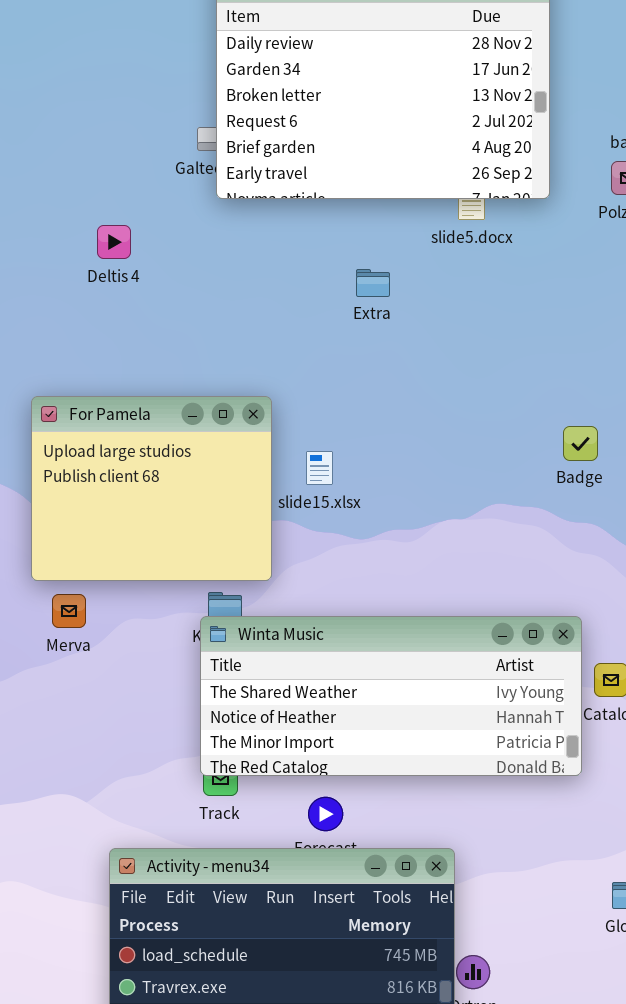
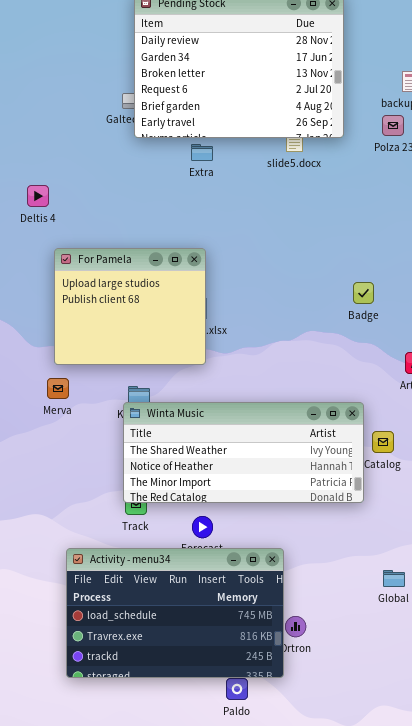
Deltis 4: [97,225,131,259] -> [27,185,49,207], moved
Extra: [356,269,390,297] -> [191,144,213,161], moved
For Pamela: [31,396,272,581] -> [54,248,206,365], moved
Merva: [52,594,86,628] -> [47,378,69,399], moved

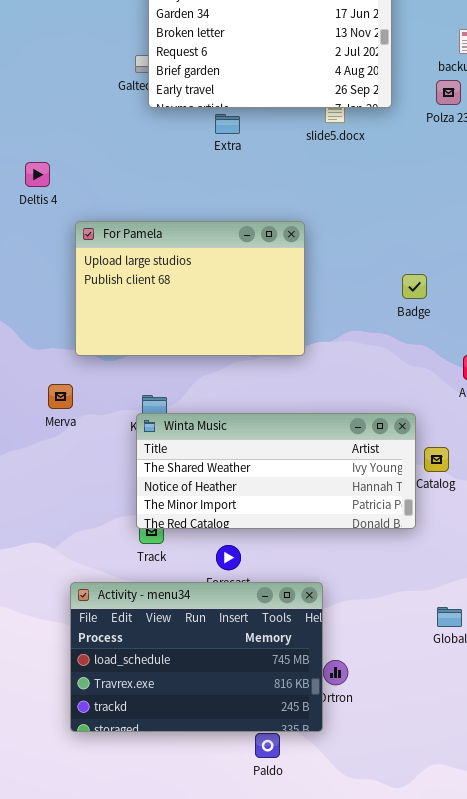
For Pamela: [54,248,206,365] -> [75,221,305,356], moved, resized

